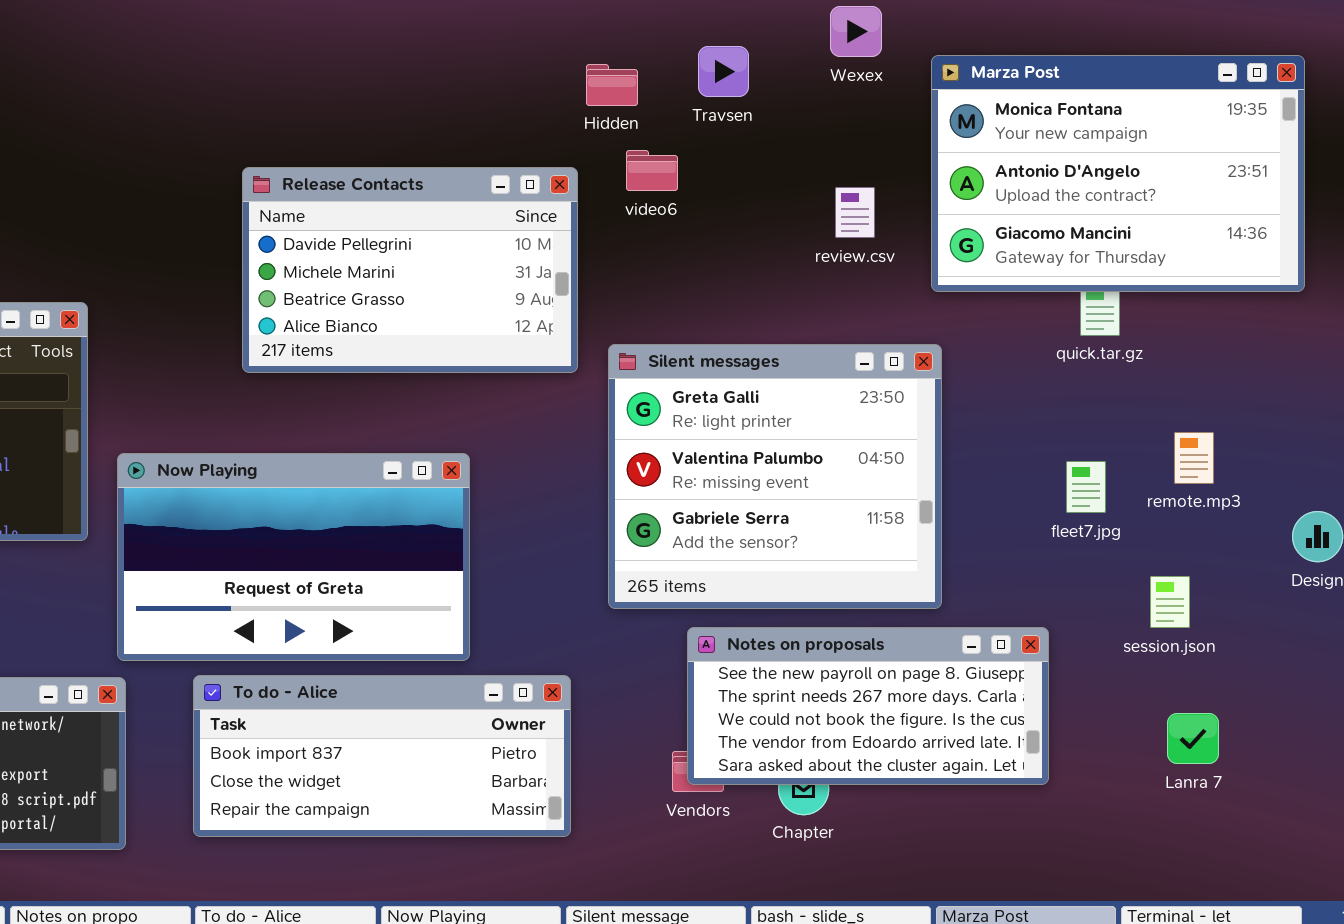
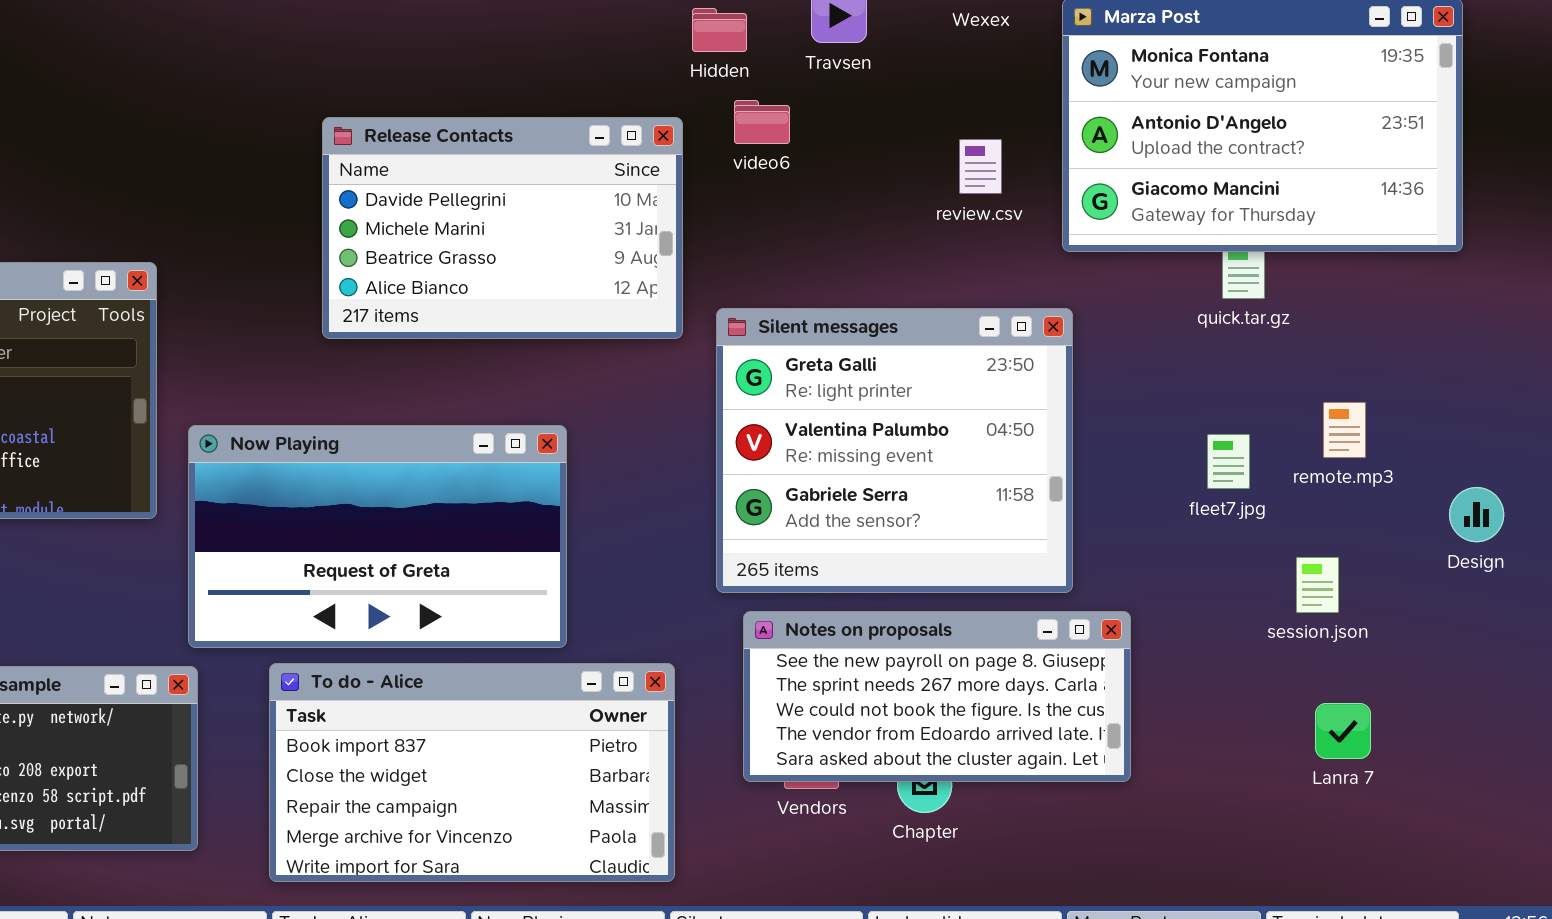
Notes on proposals: [687,627,1049,785] -> [743,611,1131,782], moved
To do - Alice: [193,675,571,837] -> [269,663,675,882], resized

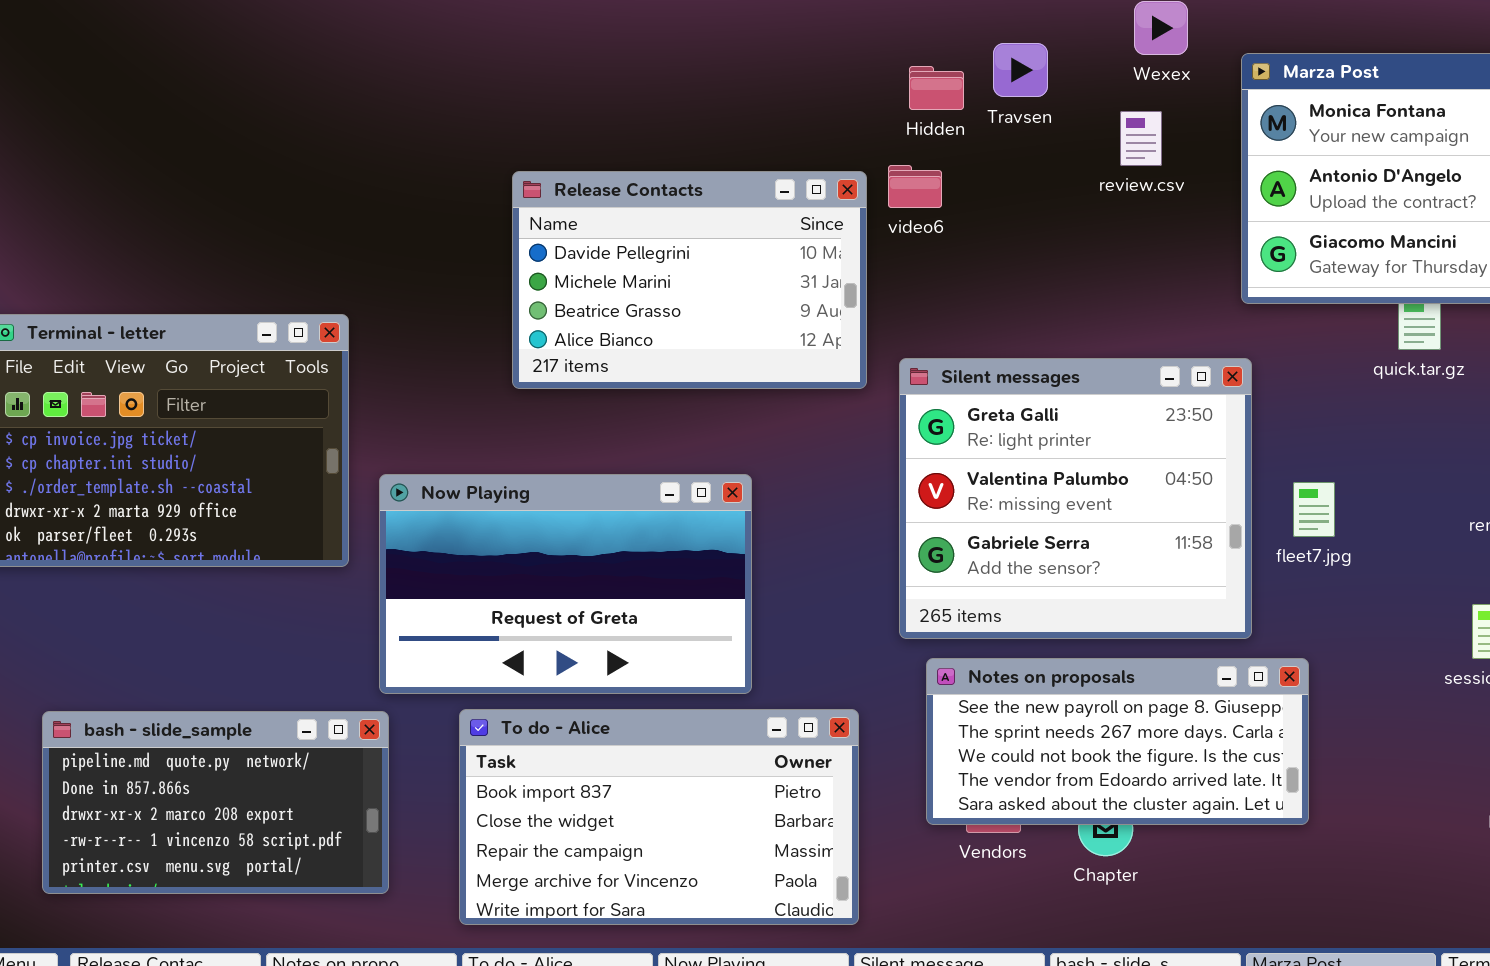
Hidden: [692,8,747,52] -> [909,66,964,110], moved
video6: [734,100,790,144] -> [888,165,942,208], moved
review.csv: [959,139,1002,194] -> [1120,111,1162,166], moved
fleet7.jpg: [1207,434,1250,489] -> [1293,482,1335,537], moved

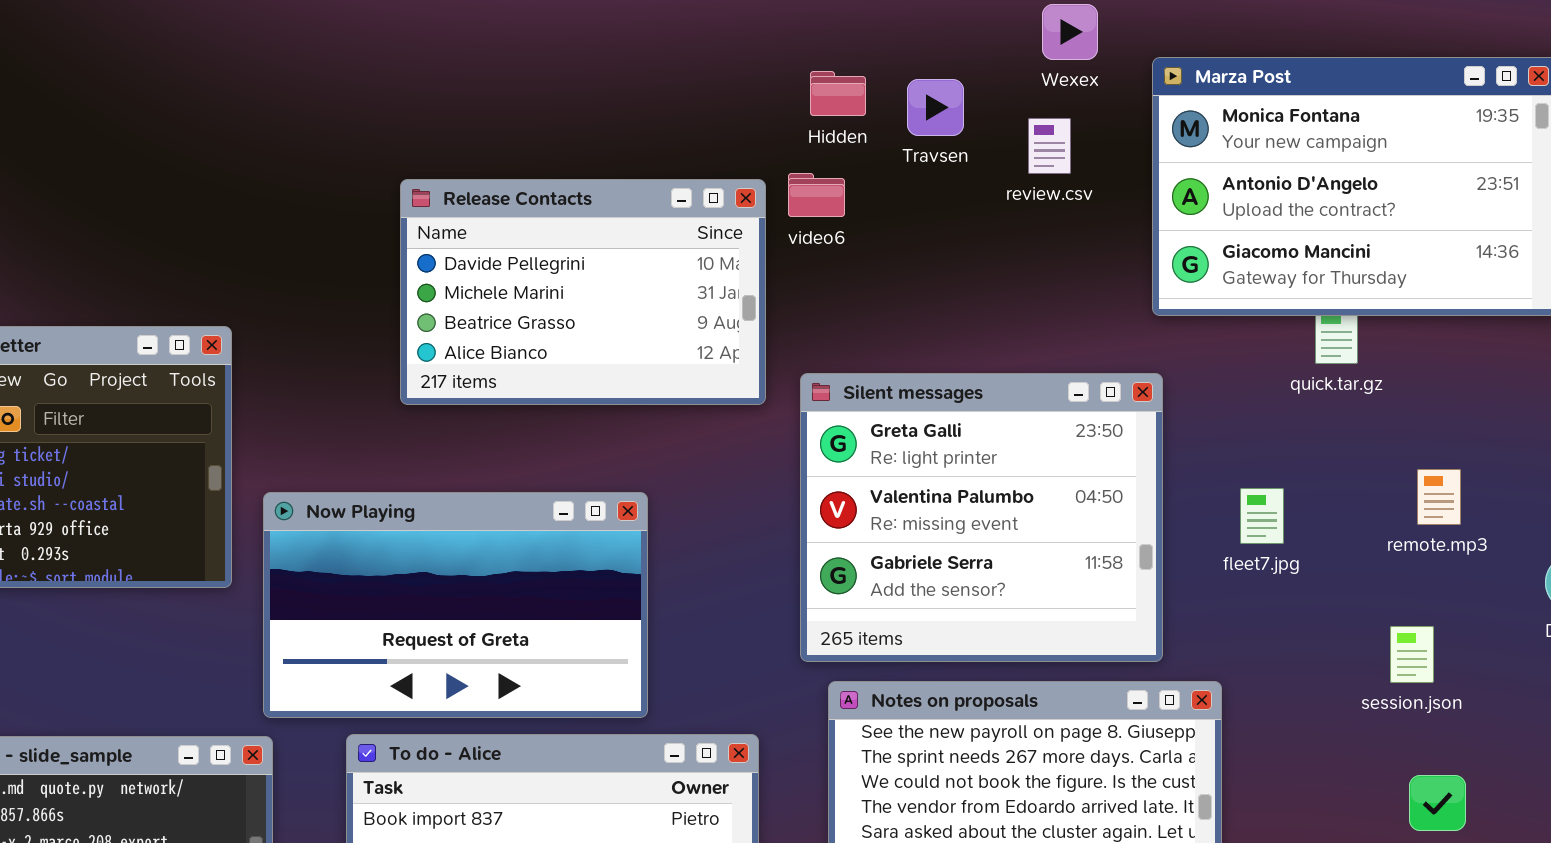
Travsen: [993,43,1048,97] -> [907,79,964,136], moved
fleet7.jpg: [1293,482,1335,537] -> [1240,488,1284,544], moved

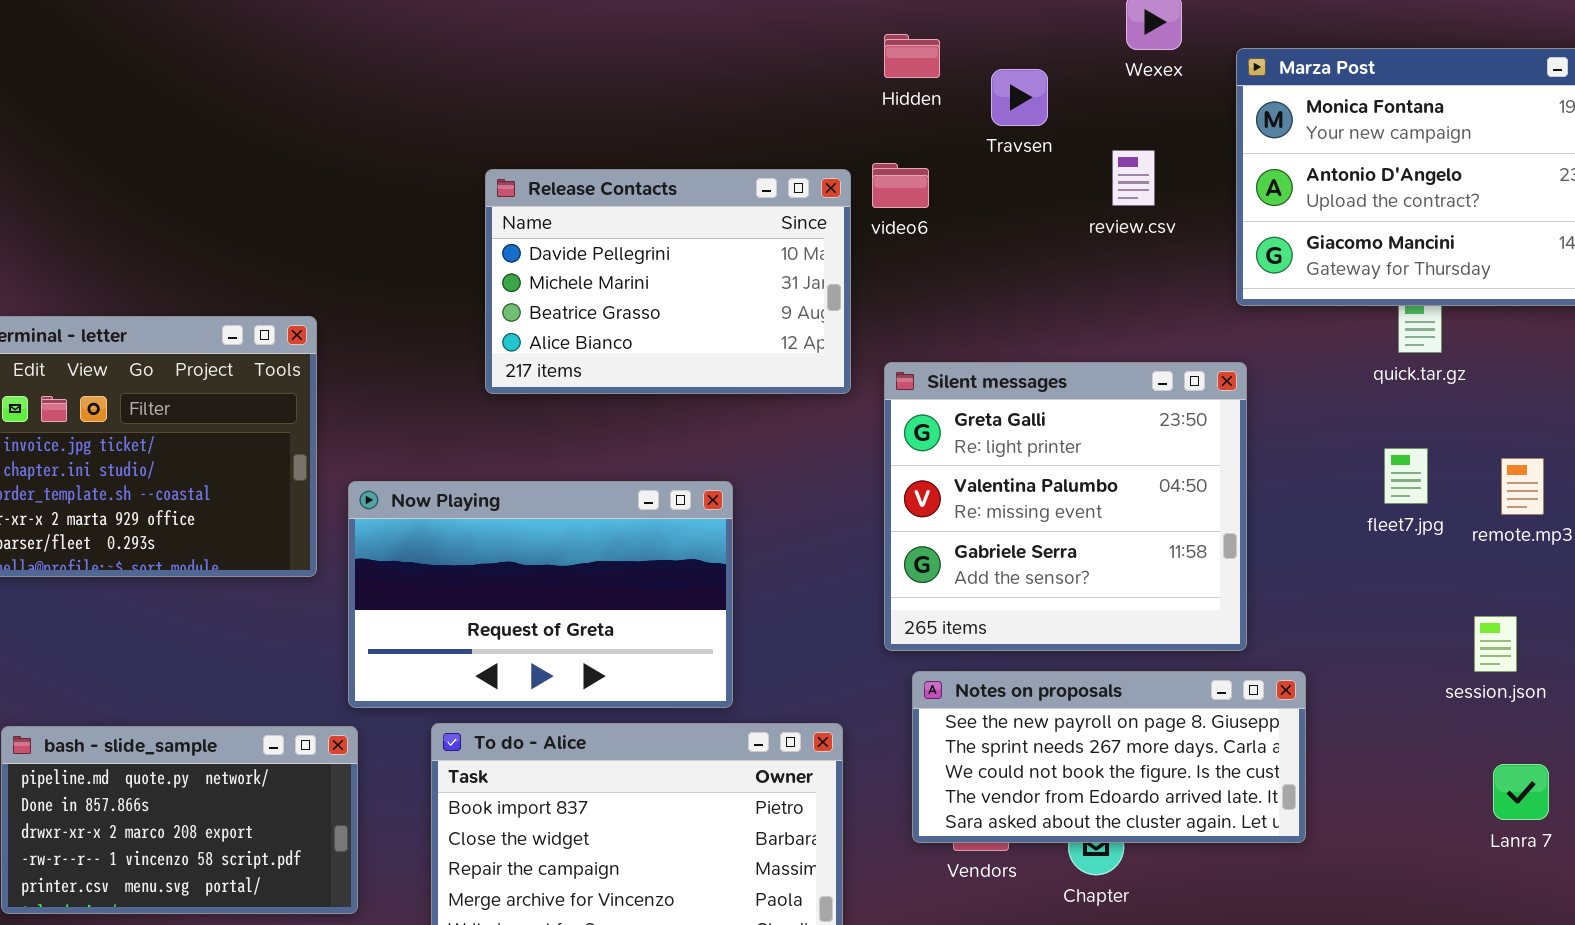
Hidden: [810,71,866,116] -> [884,34,940,78], moved
review.csv: [1028,118,1071,174] -> [1112,150,1155,206], moved
fleet7.jpg: [1240,488,1284,544] -> [1384,448,1428,504], moved

